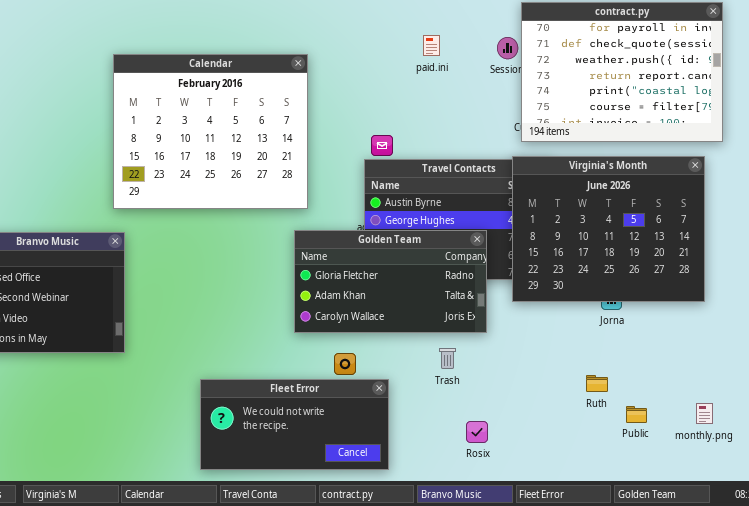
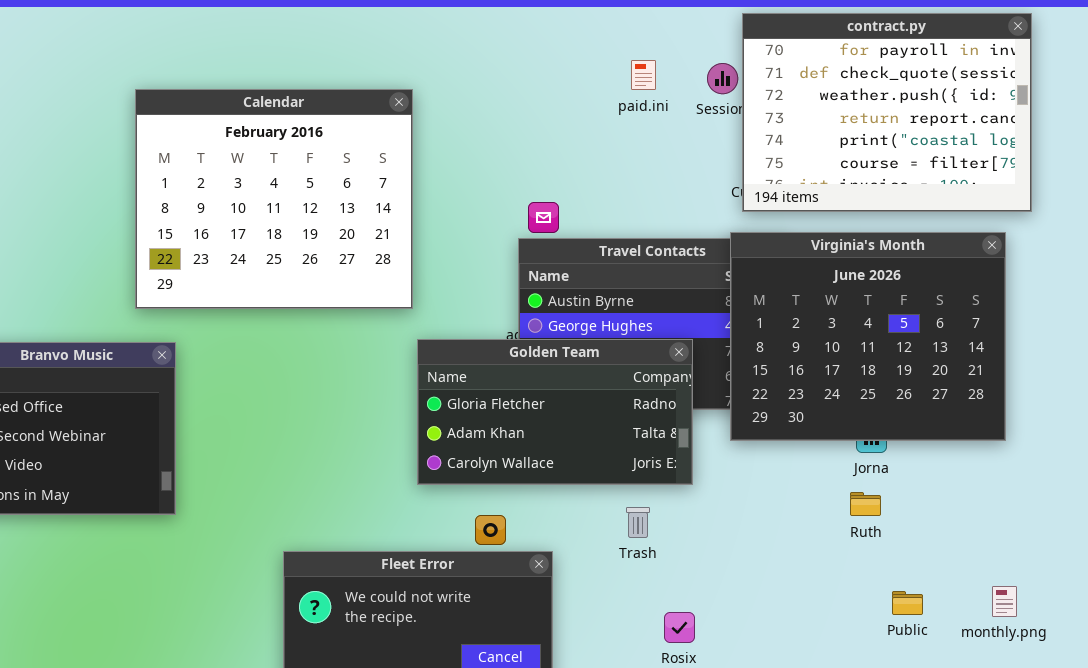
paid.ini: [423,35,440,56] -> [631,60,656,90], moved
Calendar: [113,54,308,209] -> [135,89,413,309], moved
Ruth: [586,375,608,392] -> [850,492,881,516], moved

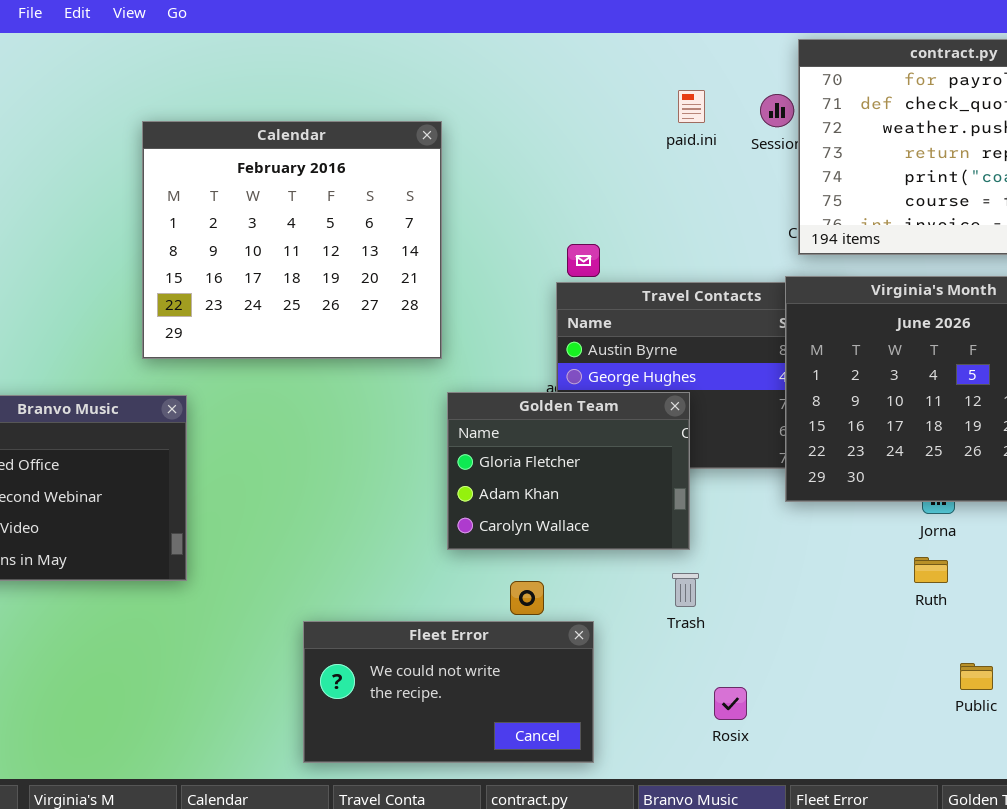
Golden Team: [417,339,693,485] -> [447,392,690,550], resized

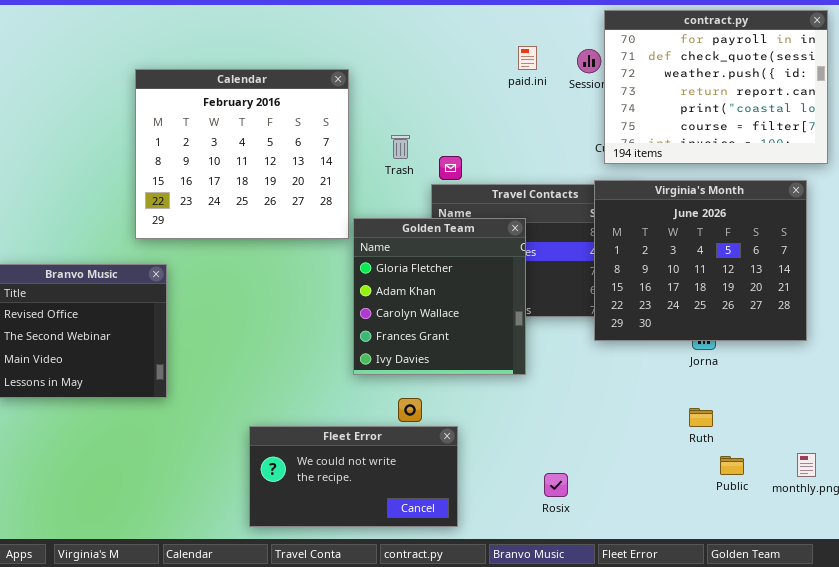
Golden Team: [447,392,690,550] -> [353,218,526,375], resized
Ruth: [914,557,948,583] -> [689,408,713,427], moved
Trash: [672,573,699,607] -> [391,135,410,159], moved

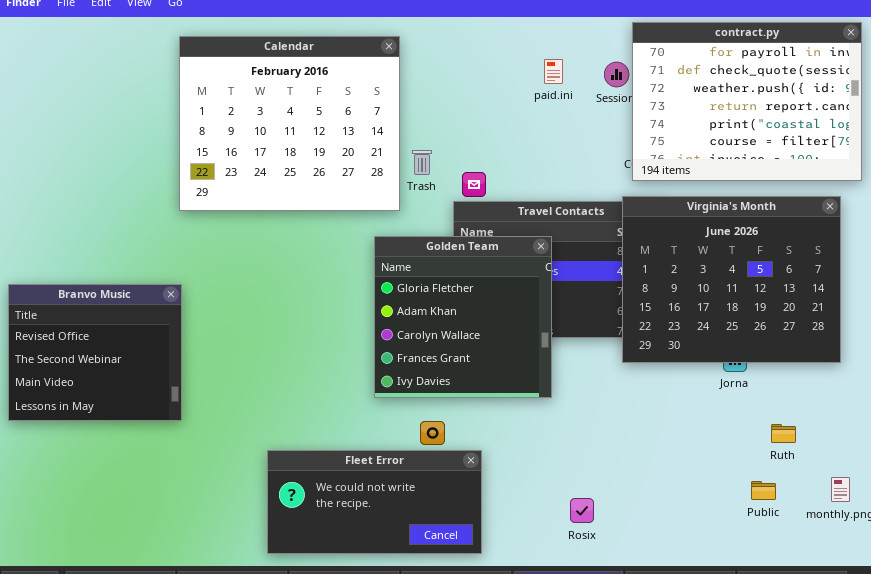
Calendar: [135,69,349,239] -> [179,36,400,211], moved
Ruth: [689,408,713,427] -> [771,424,796,443], moved

